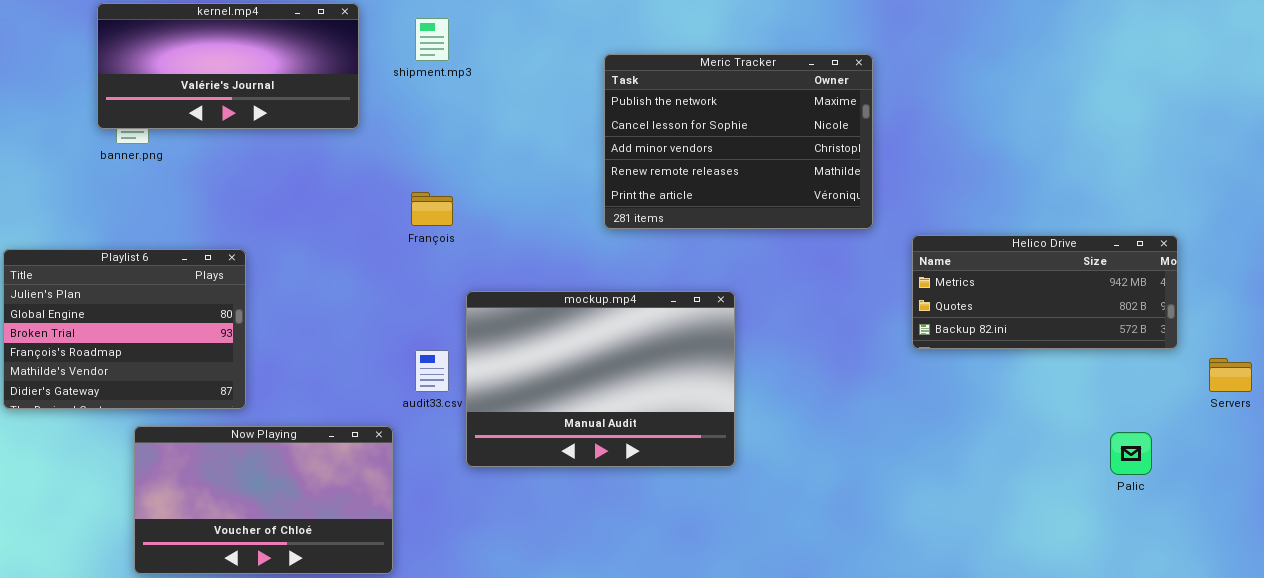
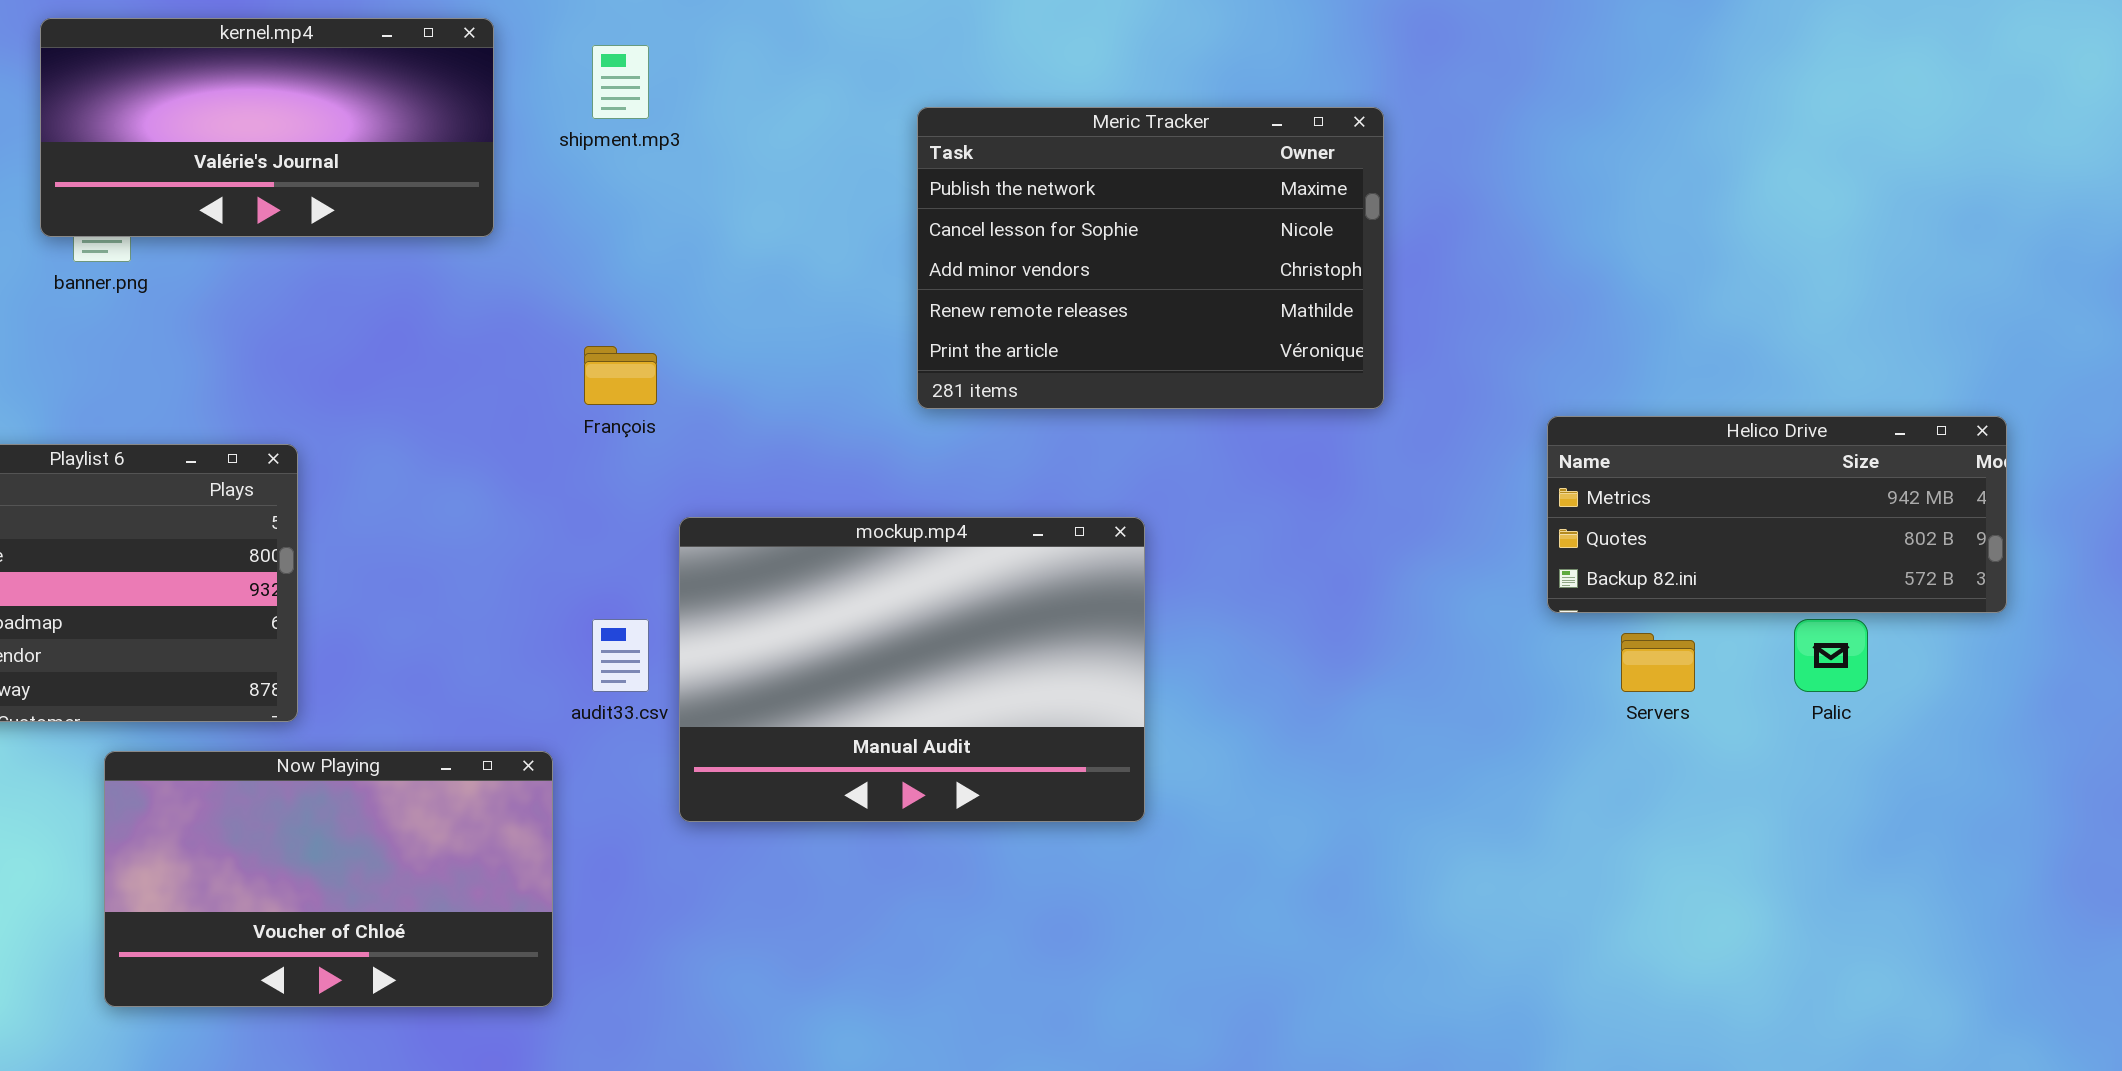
Helico Drive: [912,235,1178,349] -> [1547,416,2007,613], moved
Servers: [1209,358,1252,392] -> [1621,633,1695,692], moved
Palic: [1110,432,1152,475] -> [1794,619,1868,692], moved

